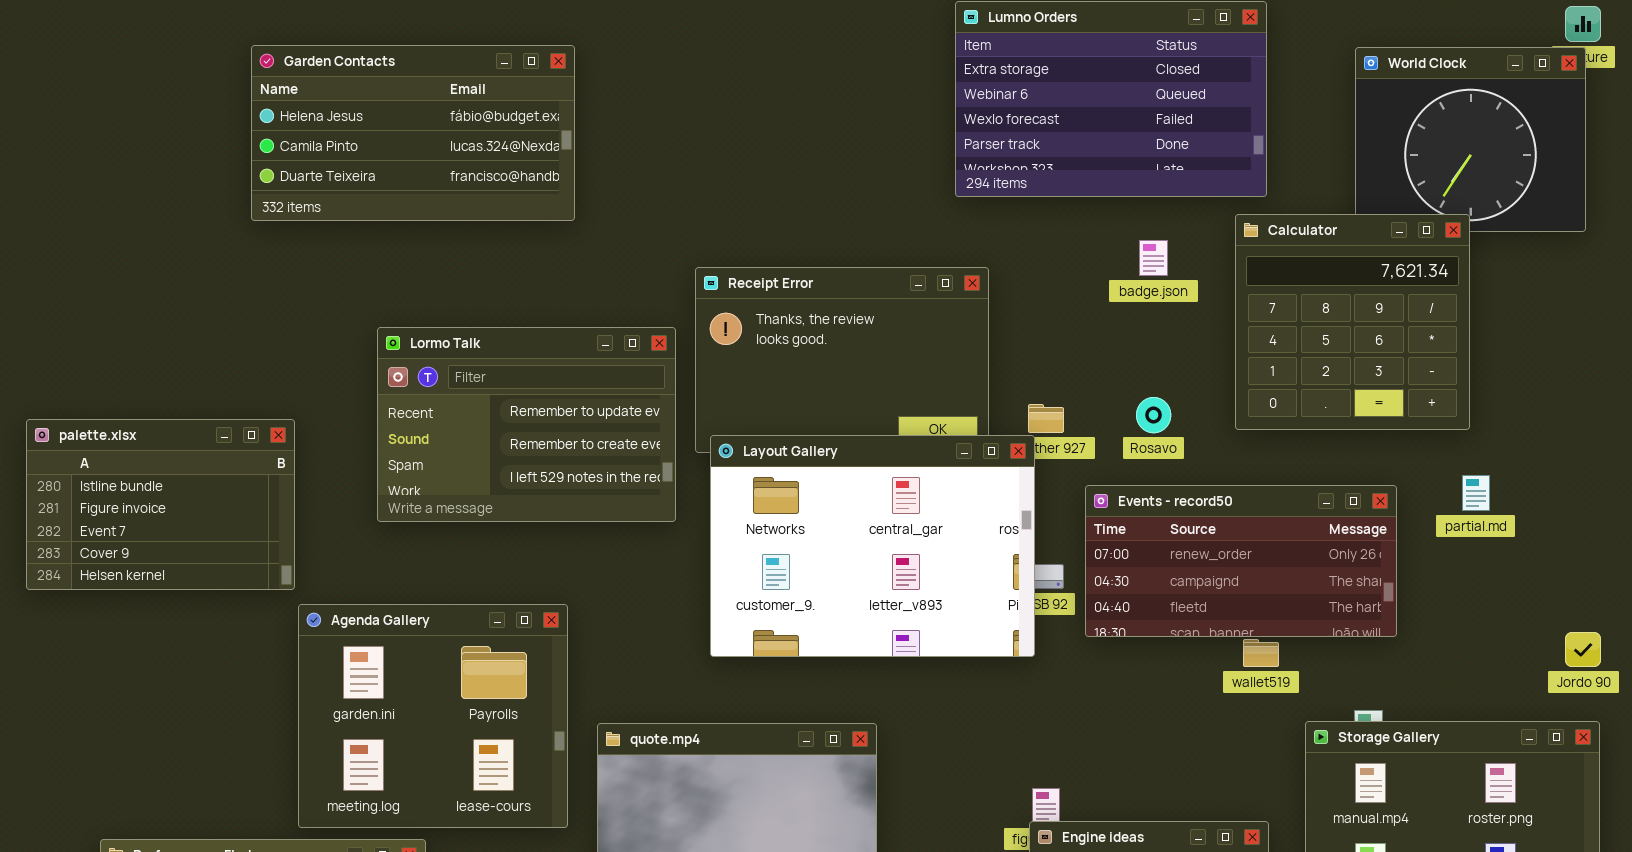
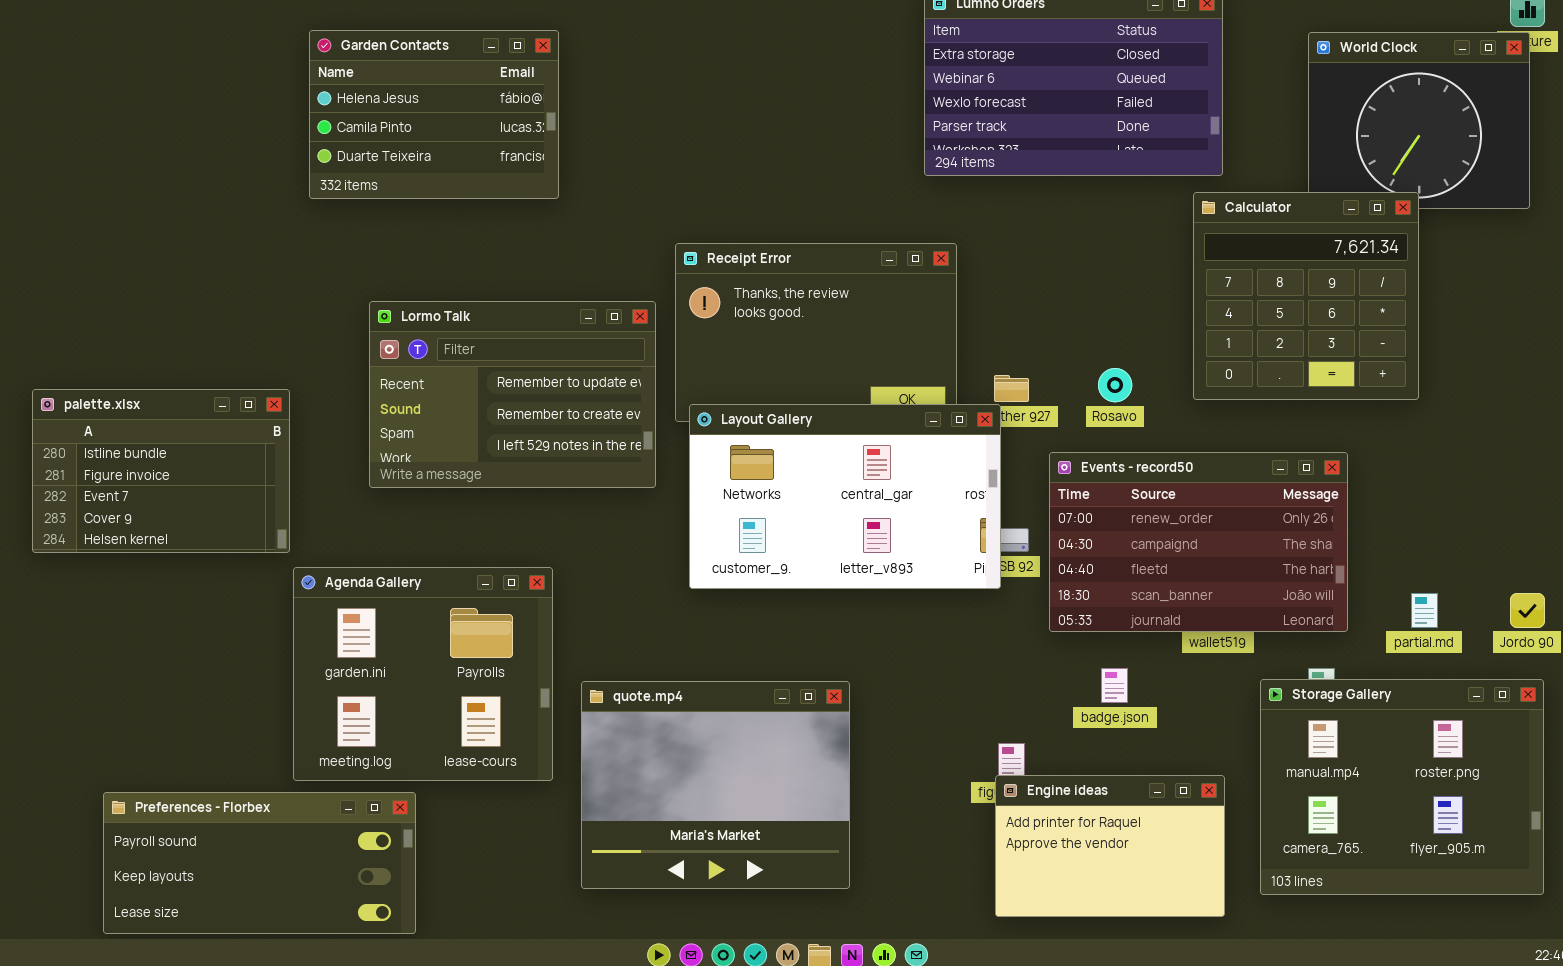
Garden Contacts: [251,45,575,221] -> [309,30,559,199], resized
badge.json: [1139,240,1168,276] -> [1101,668,1128,703], moved
Layout Gallery: [710,435,1035,657] -> [689,404,1001,589], resized
partial.md: [1462,475,1490,511] -> [1411,593,1438,628], moved
Events - record50: [1085,485,1397,637] -> [1049,452,1348,632], resized

